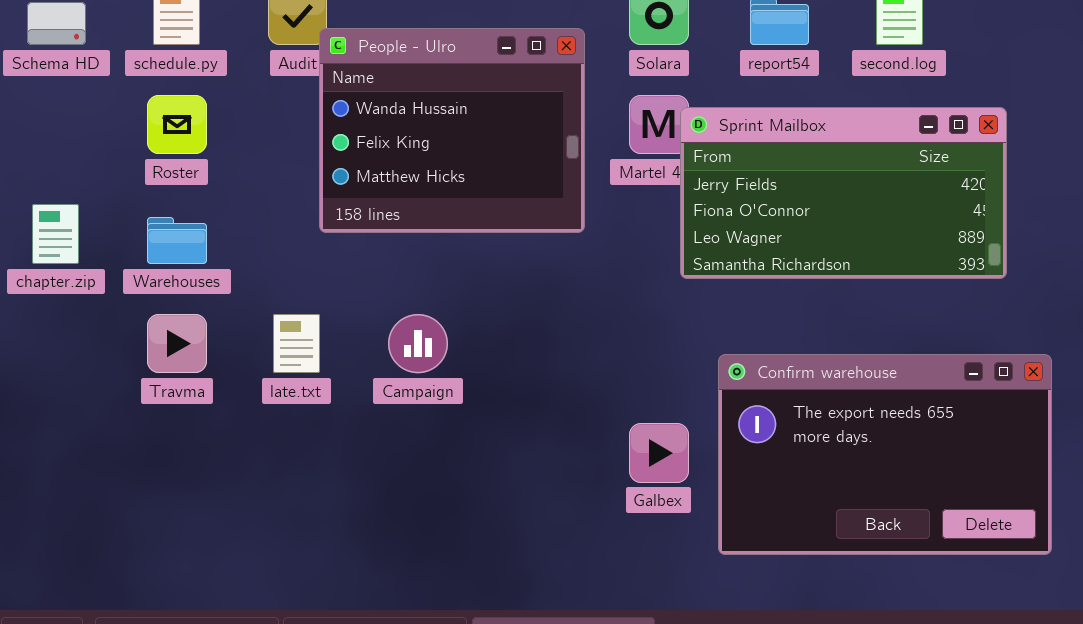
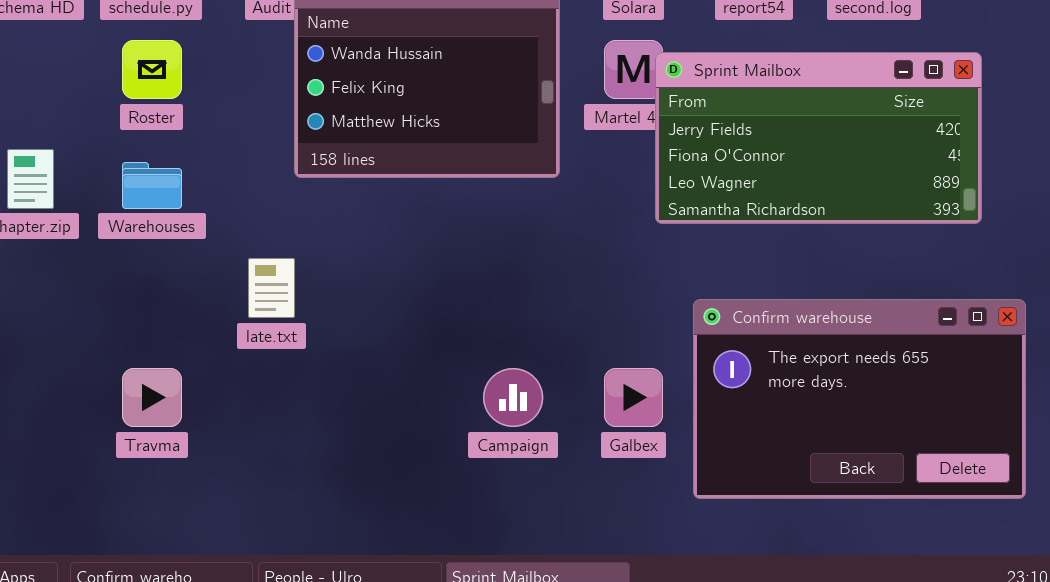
Travma: [147,314,207,373] -> [122,368,182,427], moved
Campaign: [388,314,448,373] -> [483,368,543,427], moved

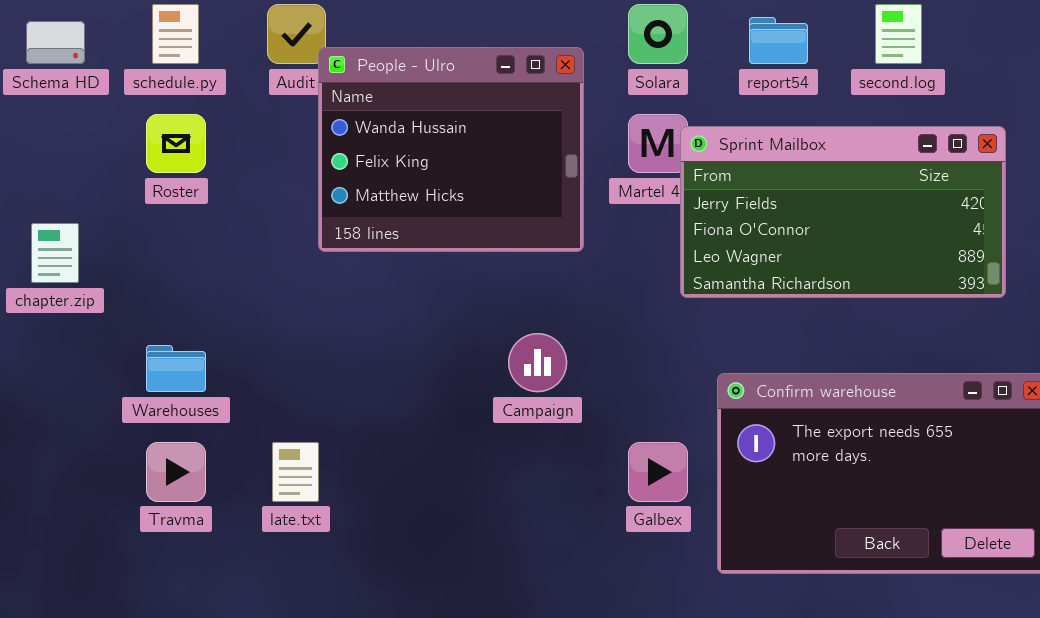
Warehouses: [122,162,182,209] -> [146,345,206,392], moved
late.txt: [248,258,295,318] -> [272,442,319,502], moved
Campaign: [483,368,543,427] -> [508,333,567,392], moved

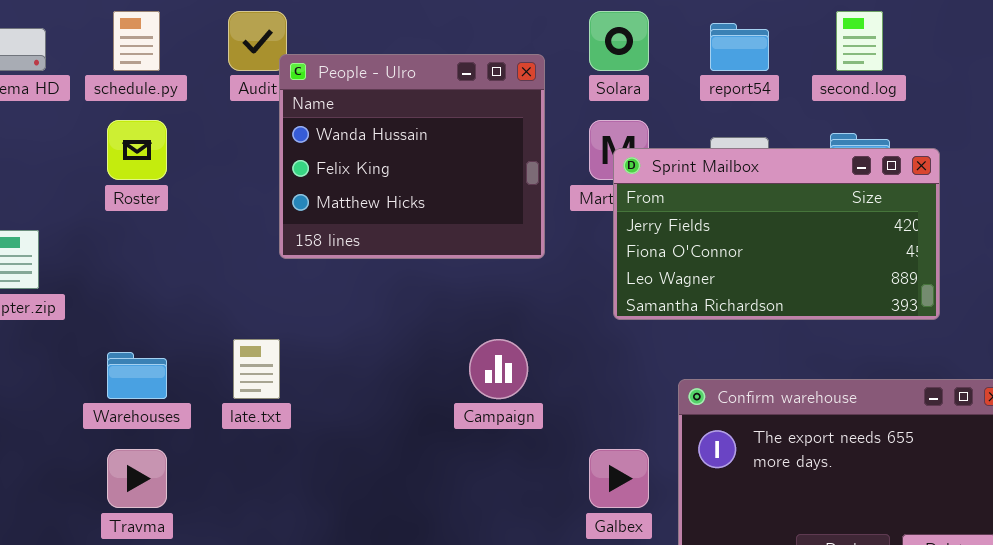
Sprint Mailbox: [680,126,1006,298] -> [613,148,940,320], moved
late.txt: [272,442,319,502] -> [233,339,280,399], moved

